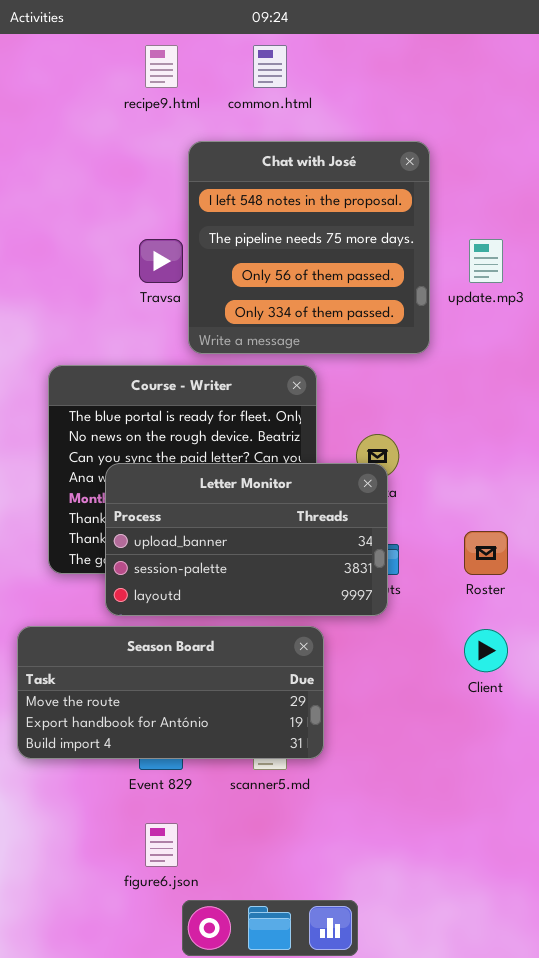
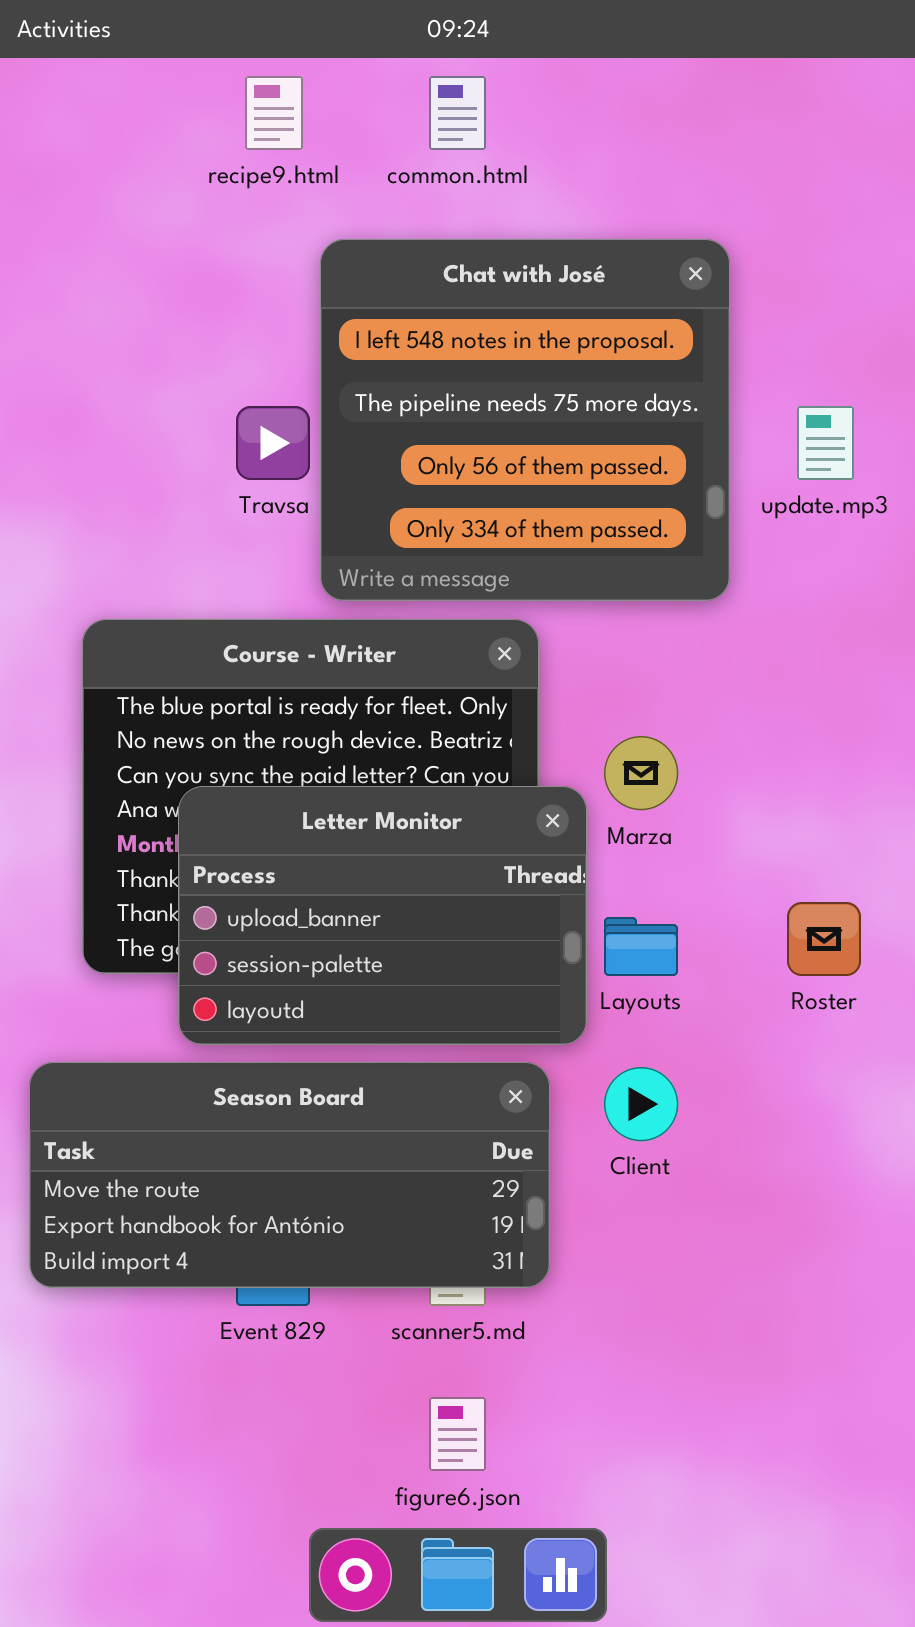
Letter Monitor: [105,463,388,616] -> [178,786,587,1045], resized
Client: [464,629,508,672] -> [604,1067,678,1141], moved
figure6.json: [145,823,178,867] -> [429,1397,486,1471], moved

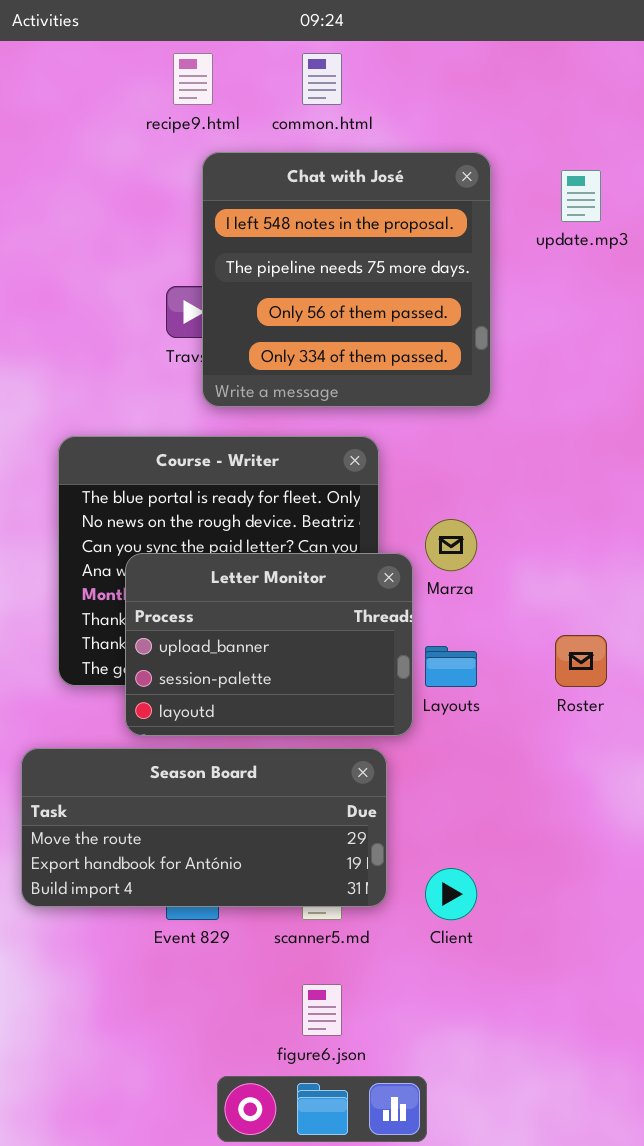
Chat with José: [320,239,730,601] -> [202,152,491,407], moved
update.mp3: [797,406,854,480] -> [561,170,601,222], moved
Client: [604,1067,678,1141] -> [425,868,477,920], moved

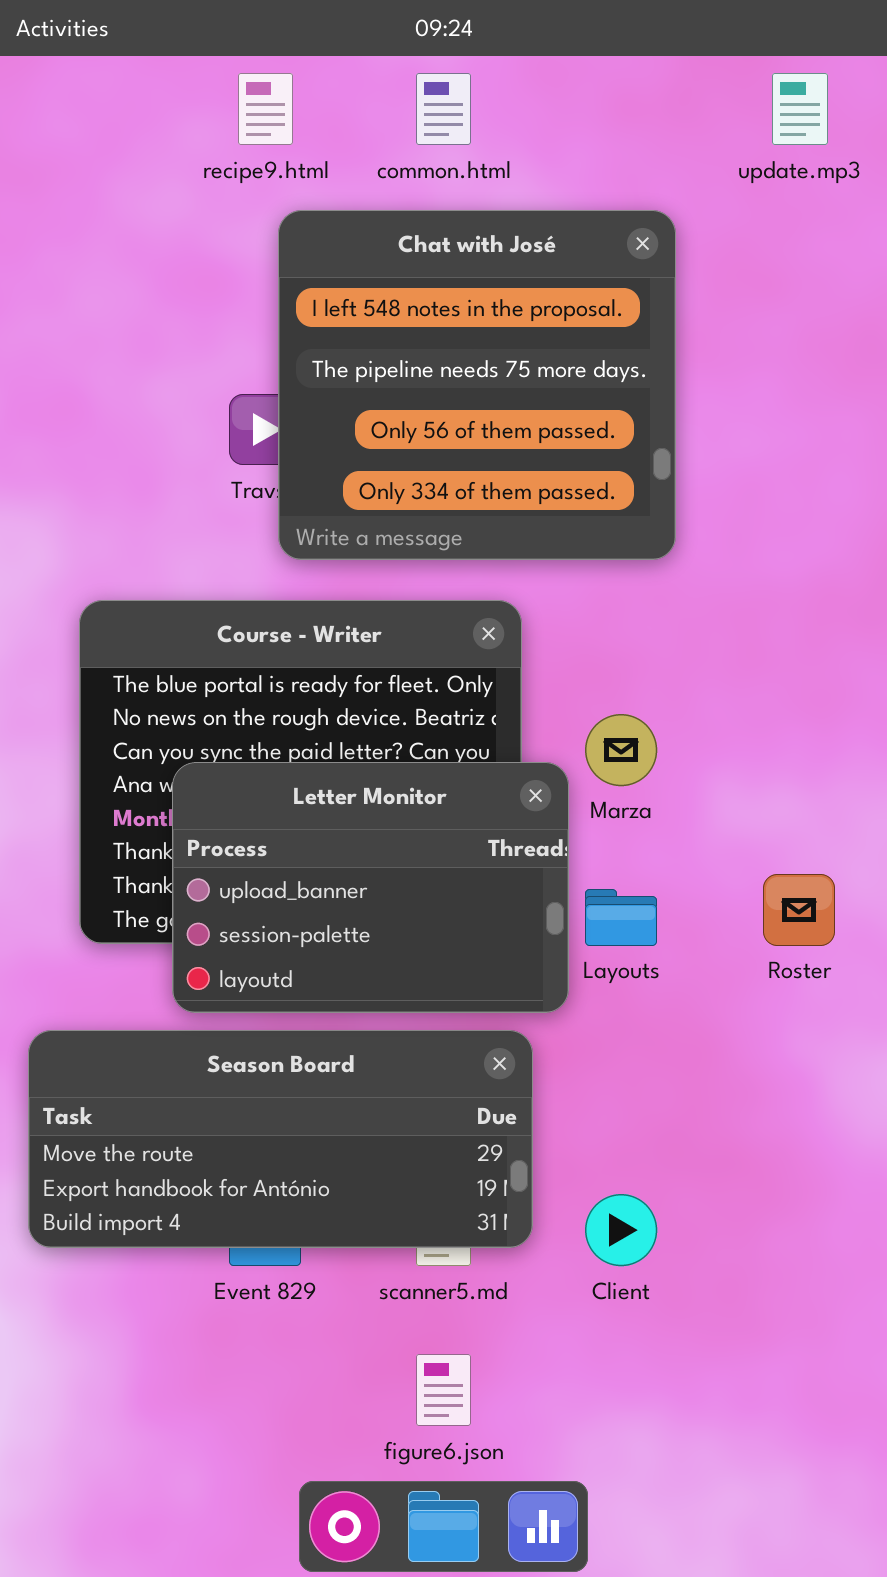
update.mp3: [561,170,601,222] -> [772,73,828,145], moved

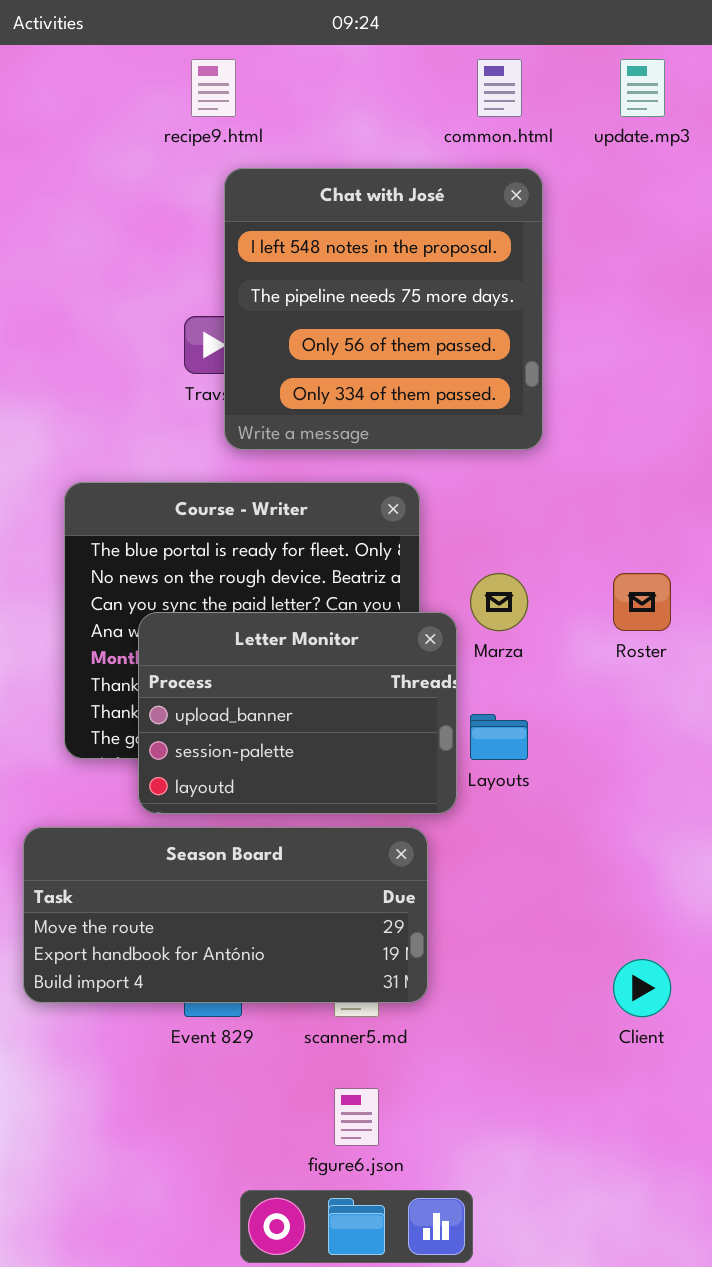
common.html: [416,73,471,145] -> [477,59,522,117], moved
Roster: [763,874,835,946] -> [613,573,671,631], moved
Client: [585,1194,657,1266] -> [613,959,671,1017], moved

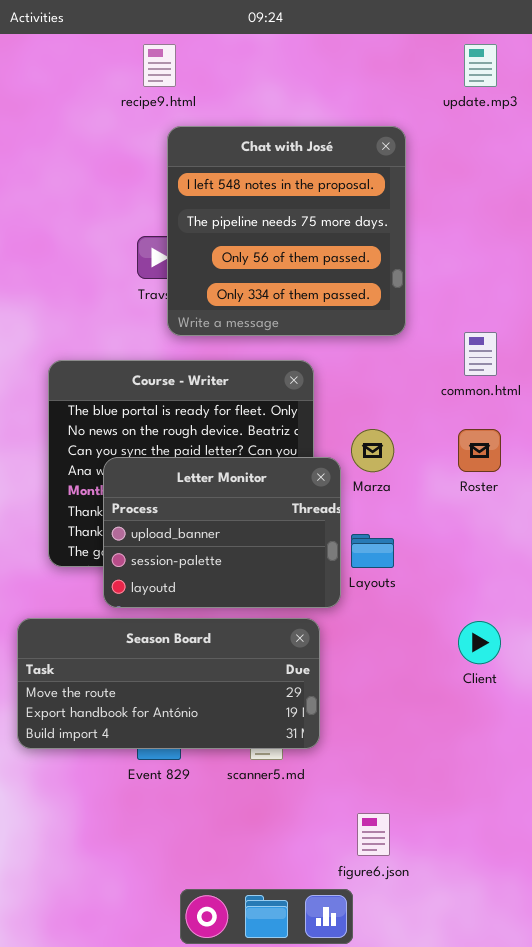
common.html: [477,59,522,117] -> [464,332,497,376], moved
Client: [613,959,671,1017] -> [458,621,501,664], moved
figure6.json: [334,1088,379,1146] -> [357,813,390,856], moved

